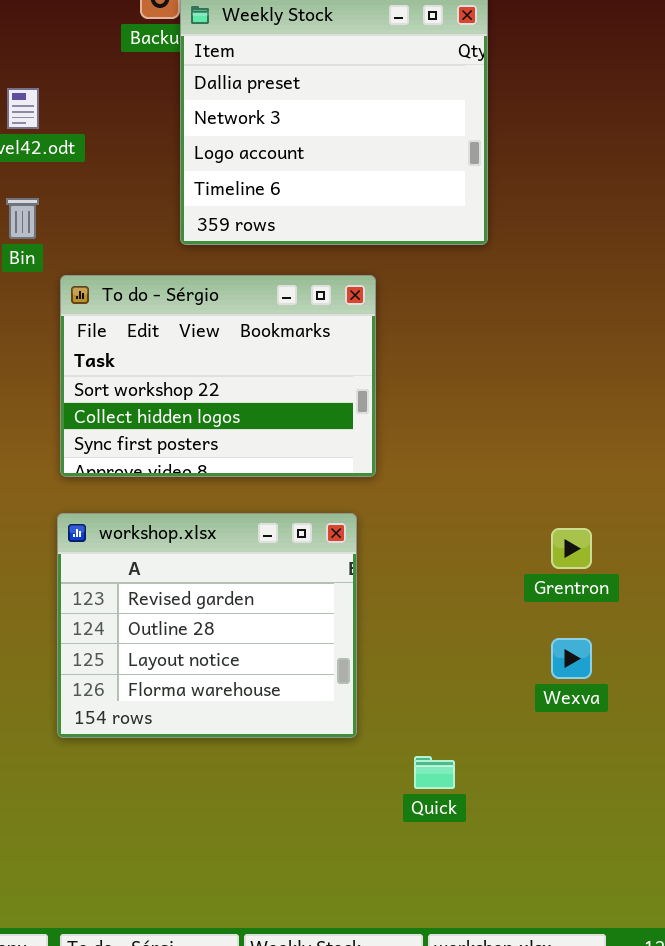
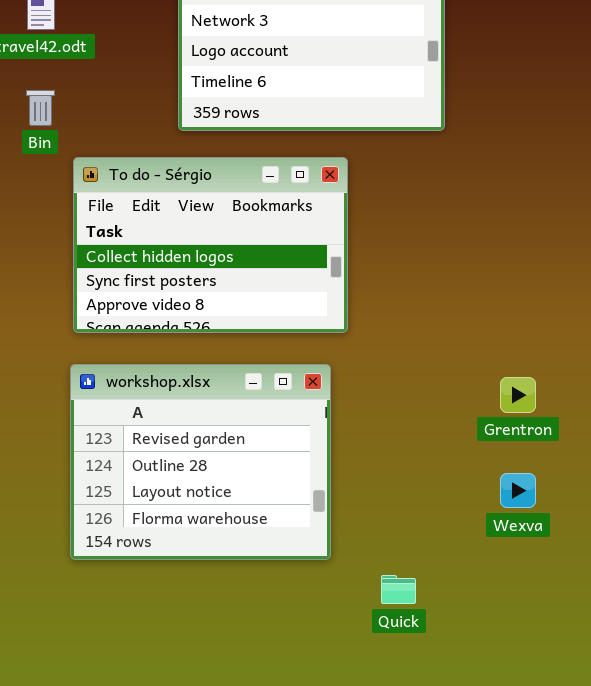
To do - Sérgio: [60,275,376,477] -> [73,157,348,333], scrolled down 1 row

